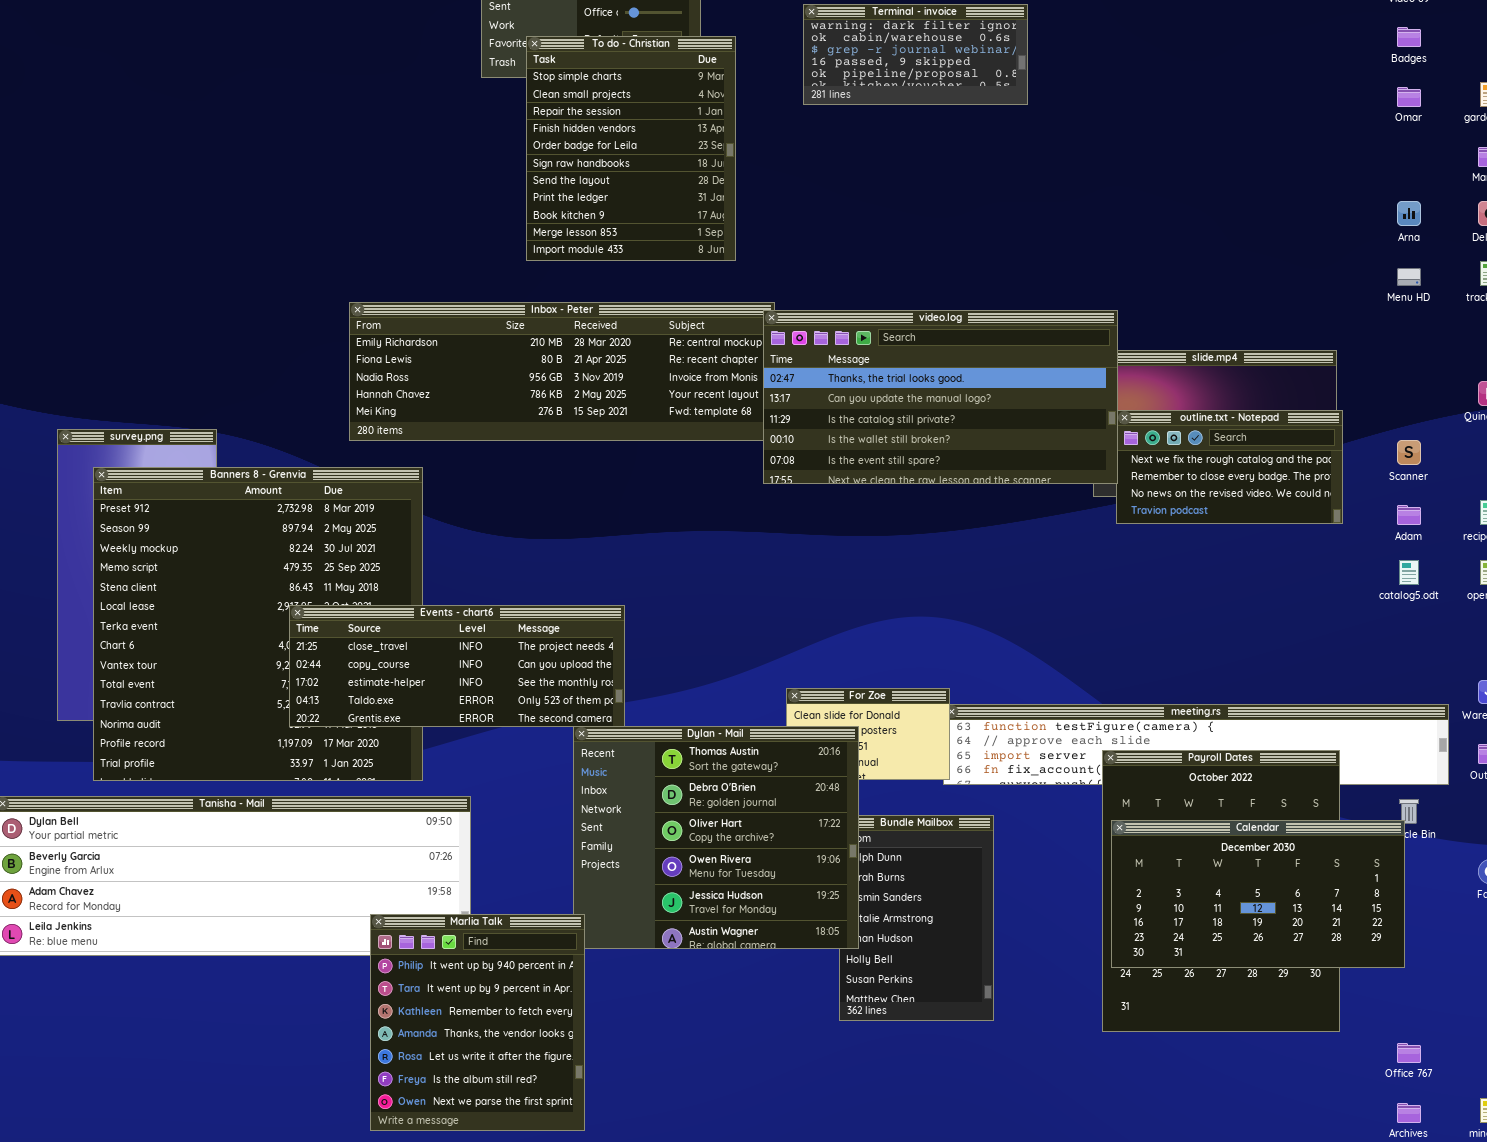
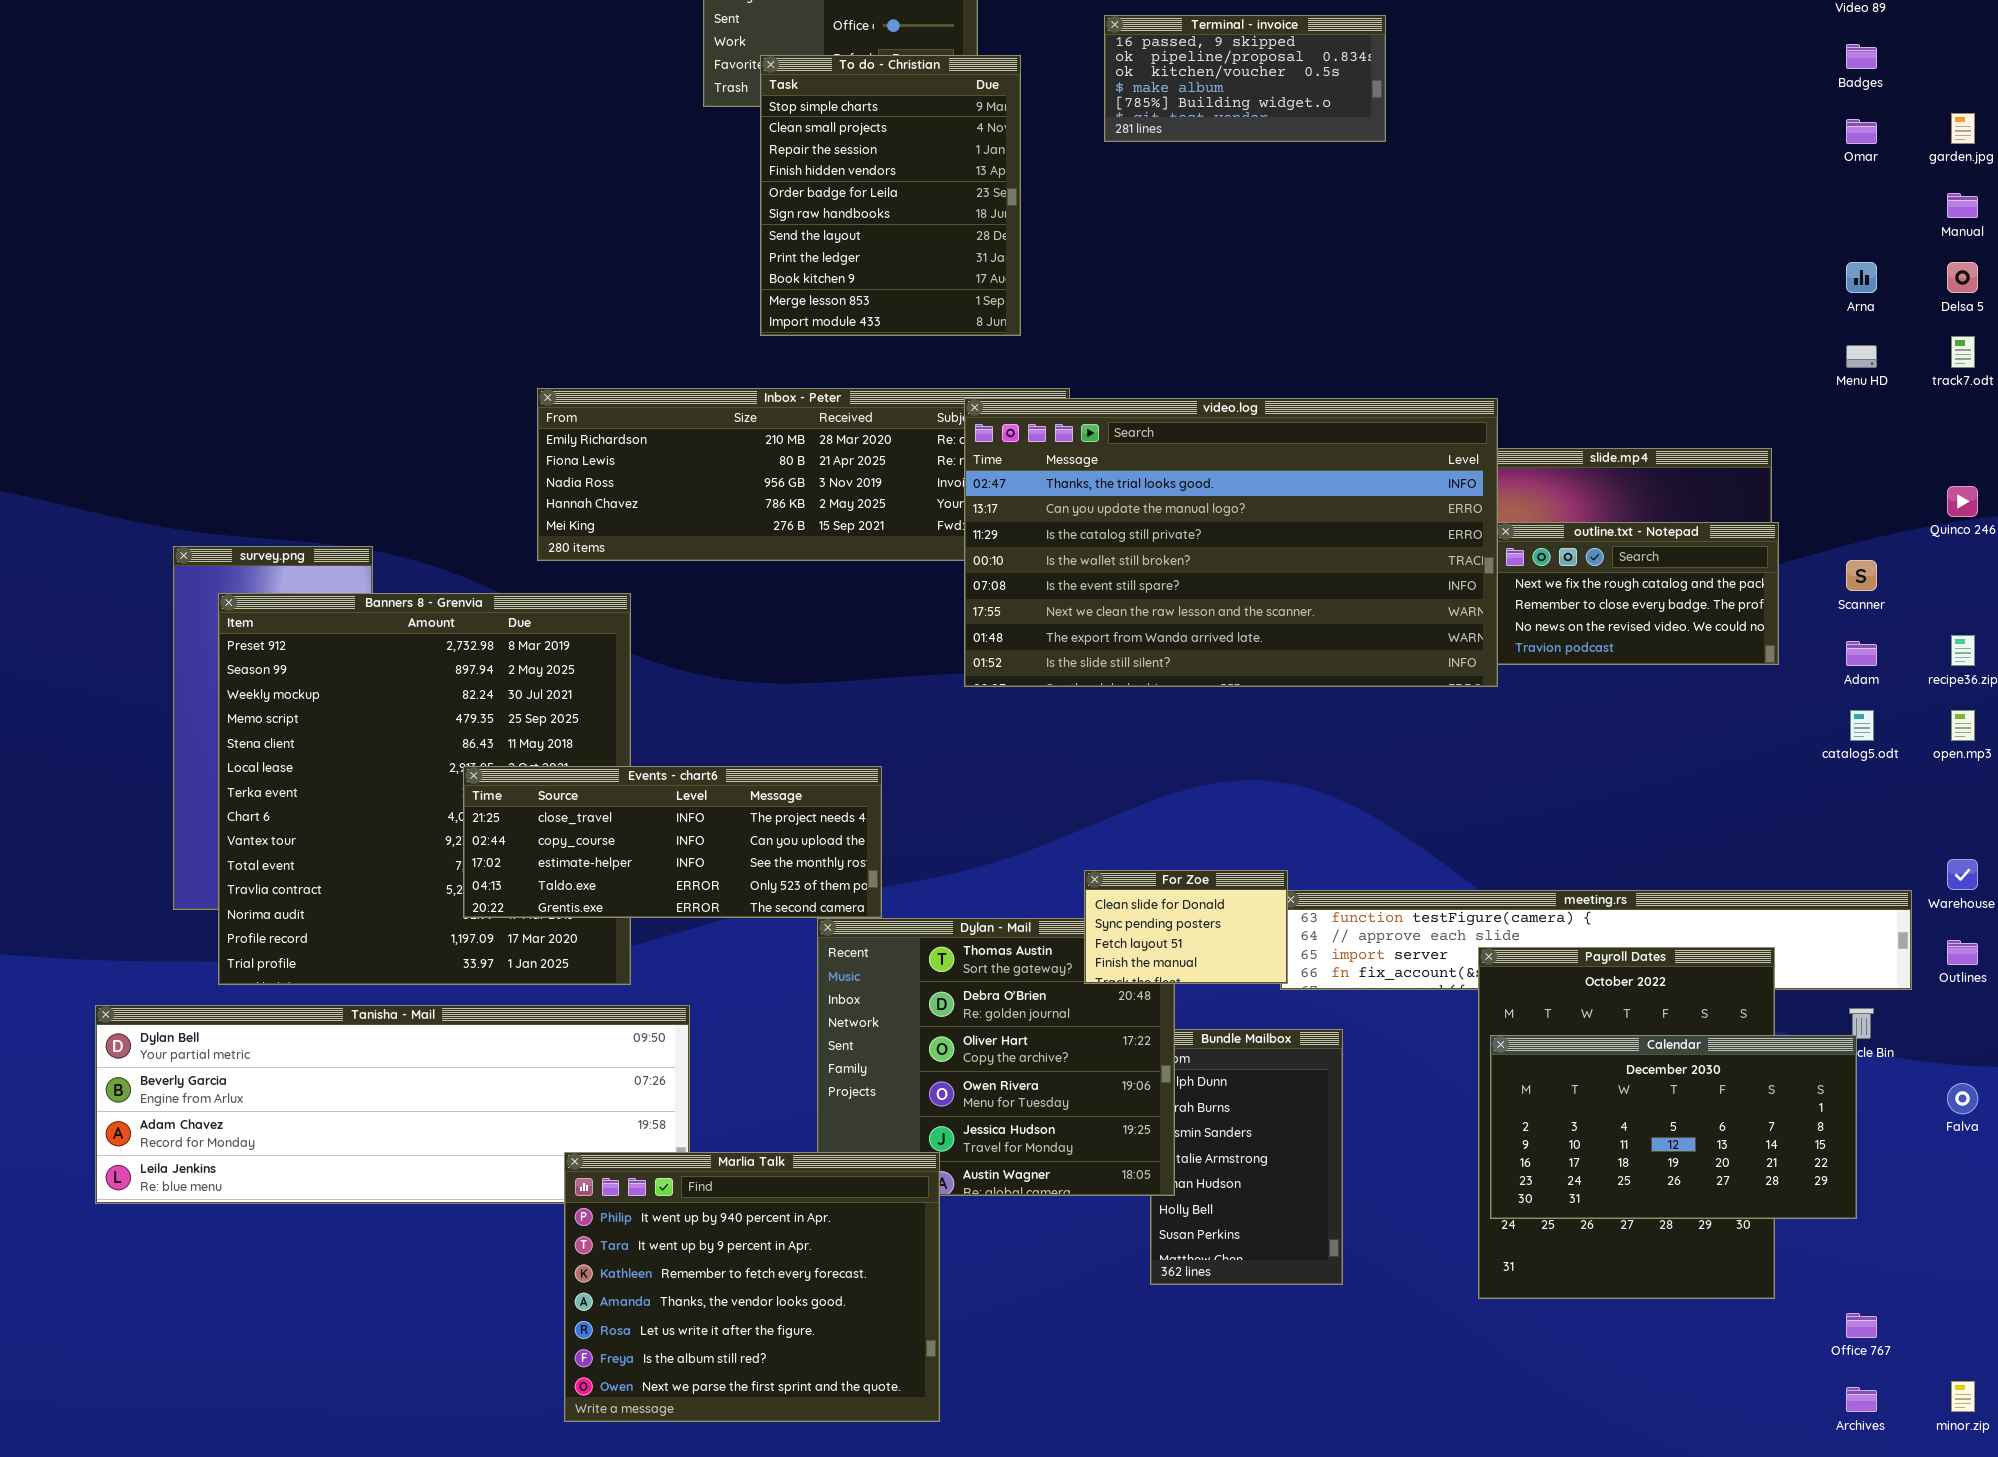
Terminal - invoice: [803,4,1028,105] -> [1104,15,1386,142], scrolled down 3 rows
video.log: [763,310,1118,484] -> [964,398,1498,687], resized
For Zoe: [786,688,950,780] -> [1084,870,1288,984], raised
Marlia Talk: [370,914,585,1131] -> [564,1152,940,1422], resized

